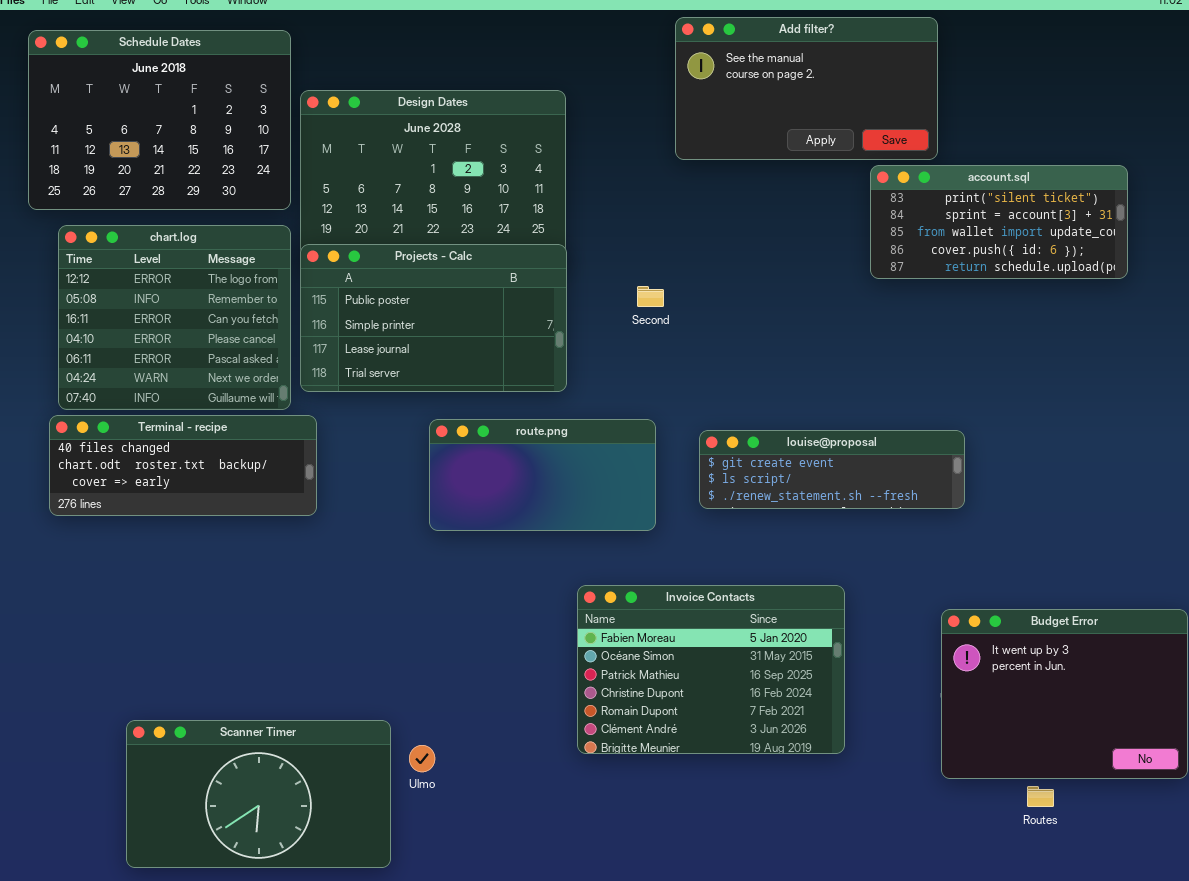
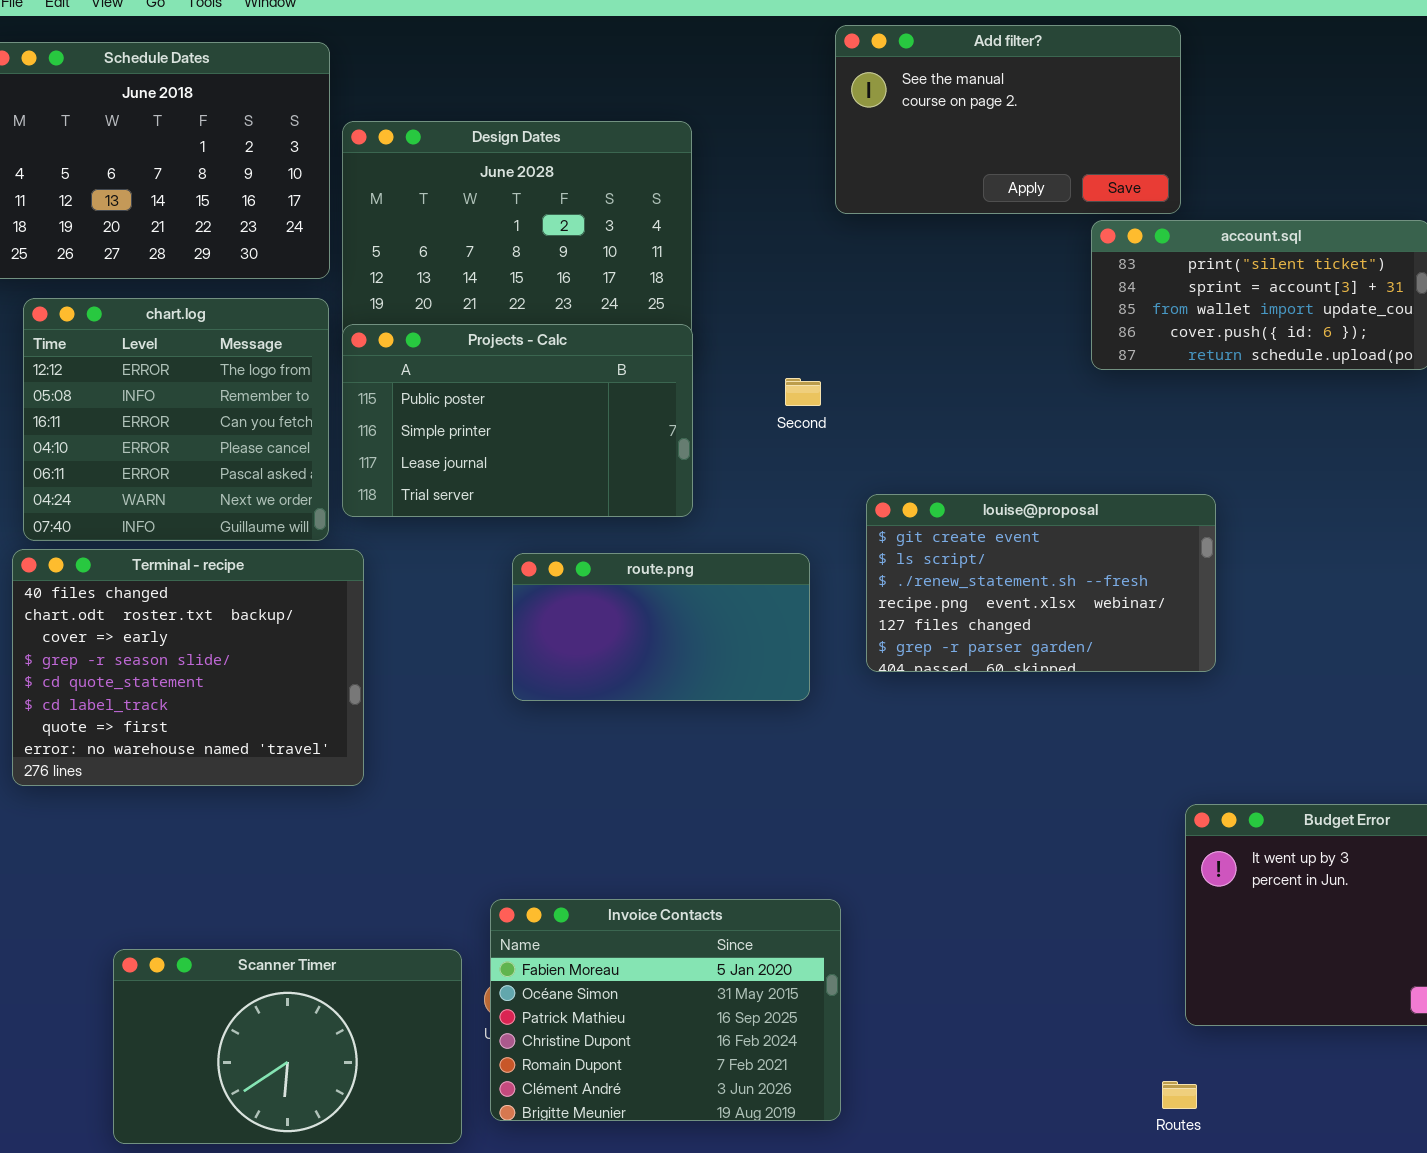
Terminal - recipe: [49,415,317,516] -> [12,549,364,786], resized
louise@proposal: [699,430,965,509] -> [866,494,1216,672], resized
Invoice Contacts: [577,585,845,754] -> [490,899,841,1121], moved
Routes: [1027,786,1054,807] -> [1162,1081,1197,1109], moved

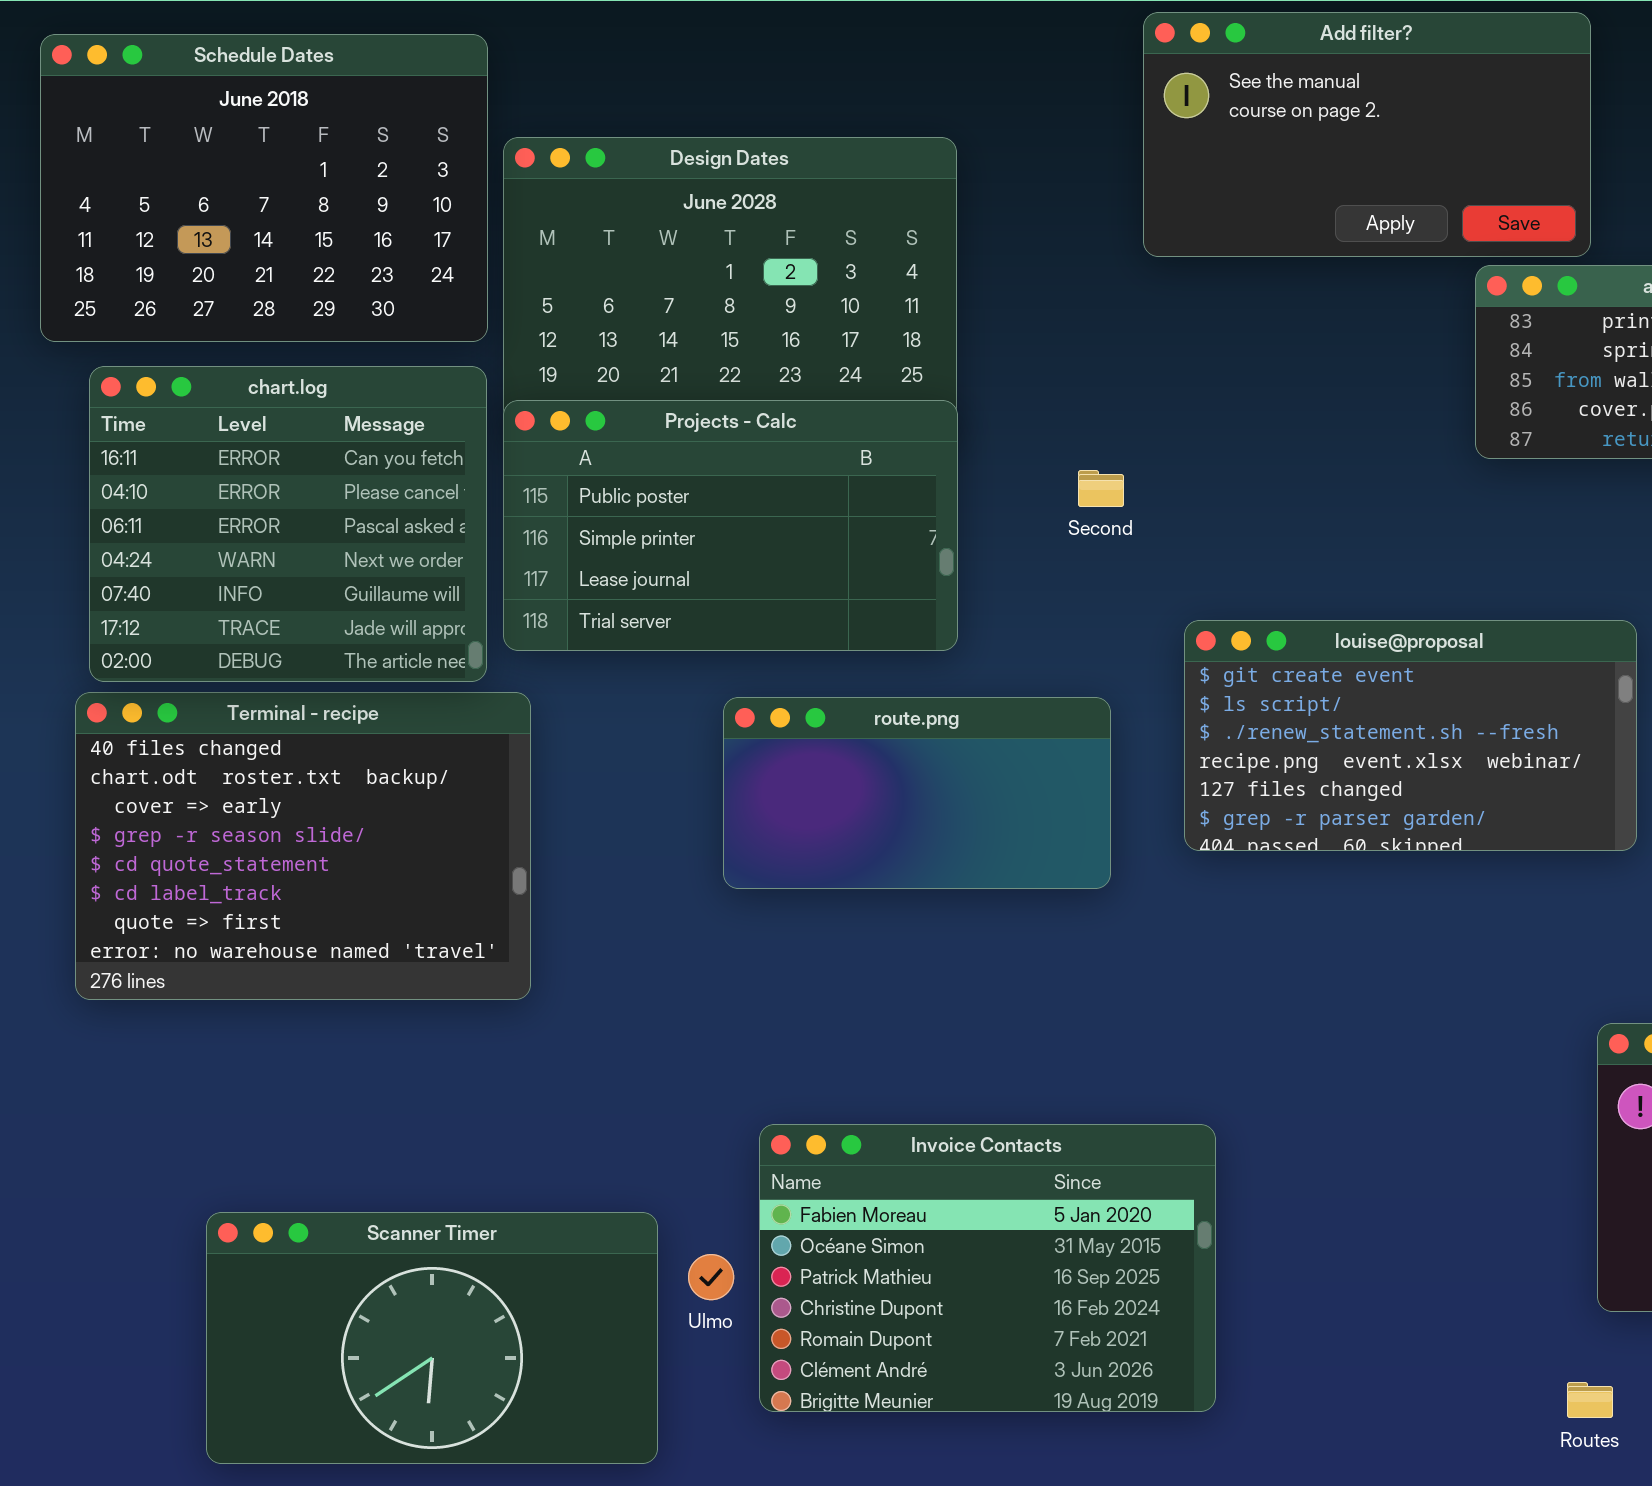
chart.log: [23,298,329,541] -> [89,366,487,682], scrolled down 2 rows
Invoice Contacts: [490,899,841,1121] -> [759,1124,1216,1412], moved

